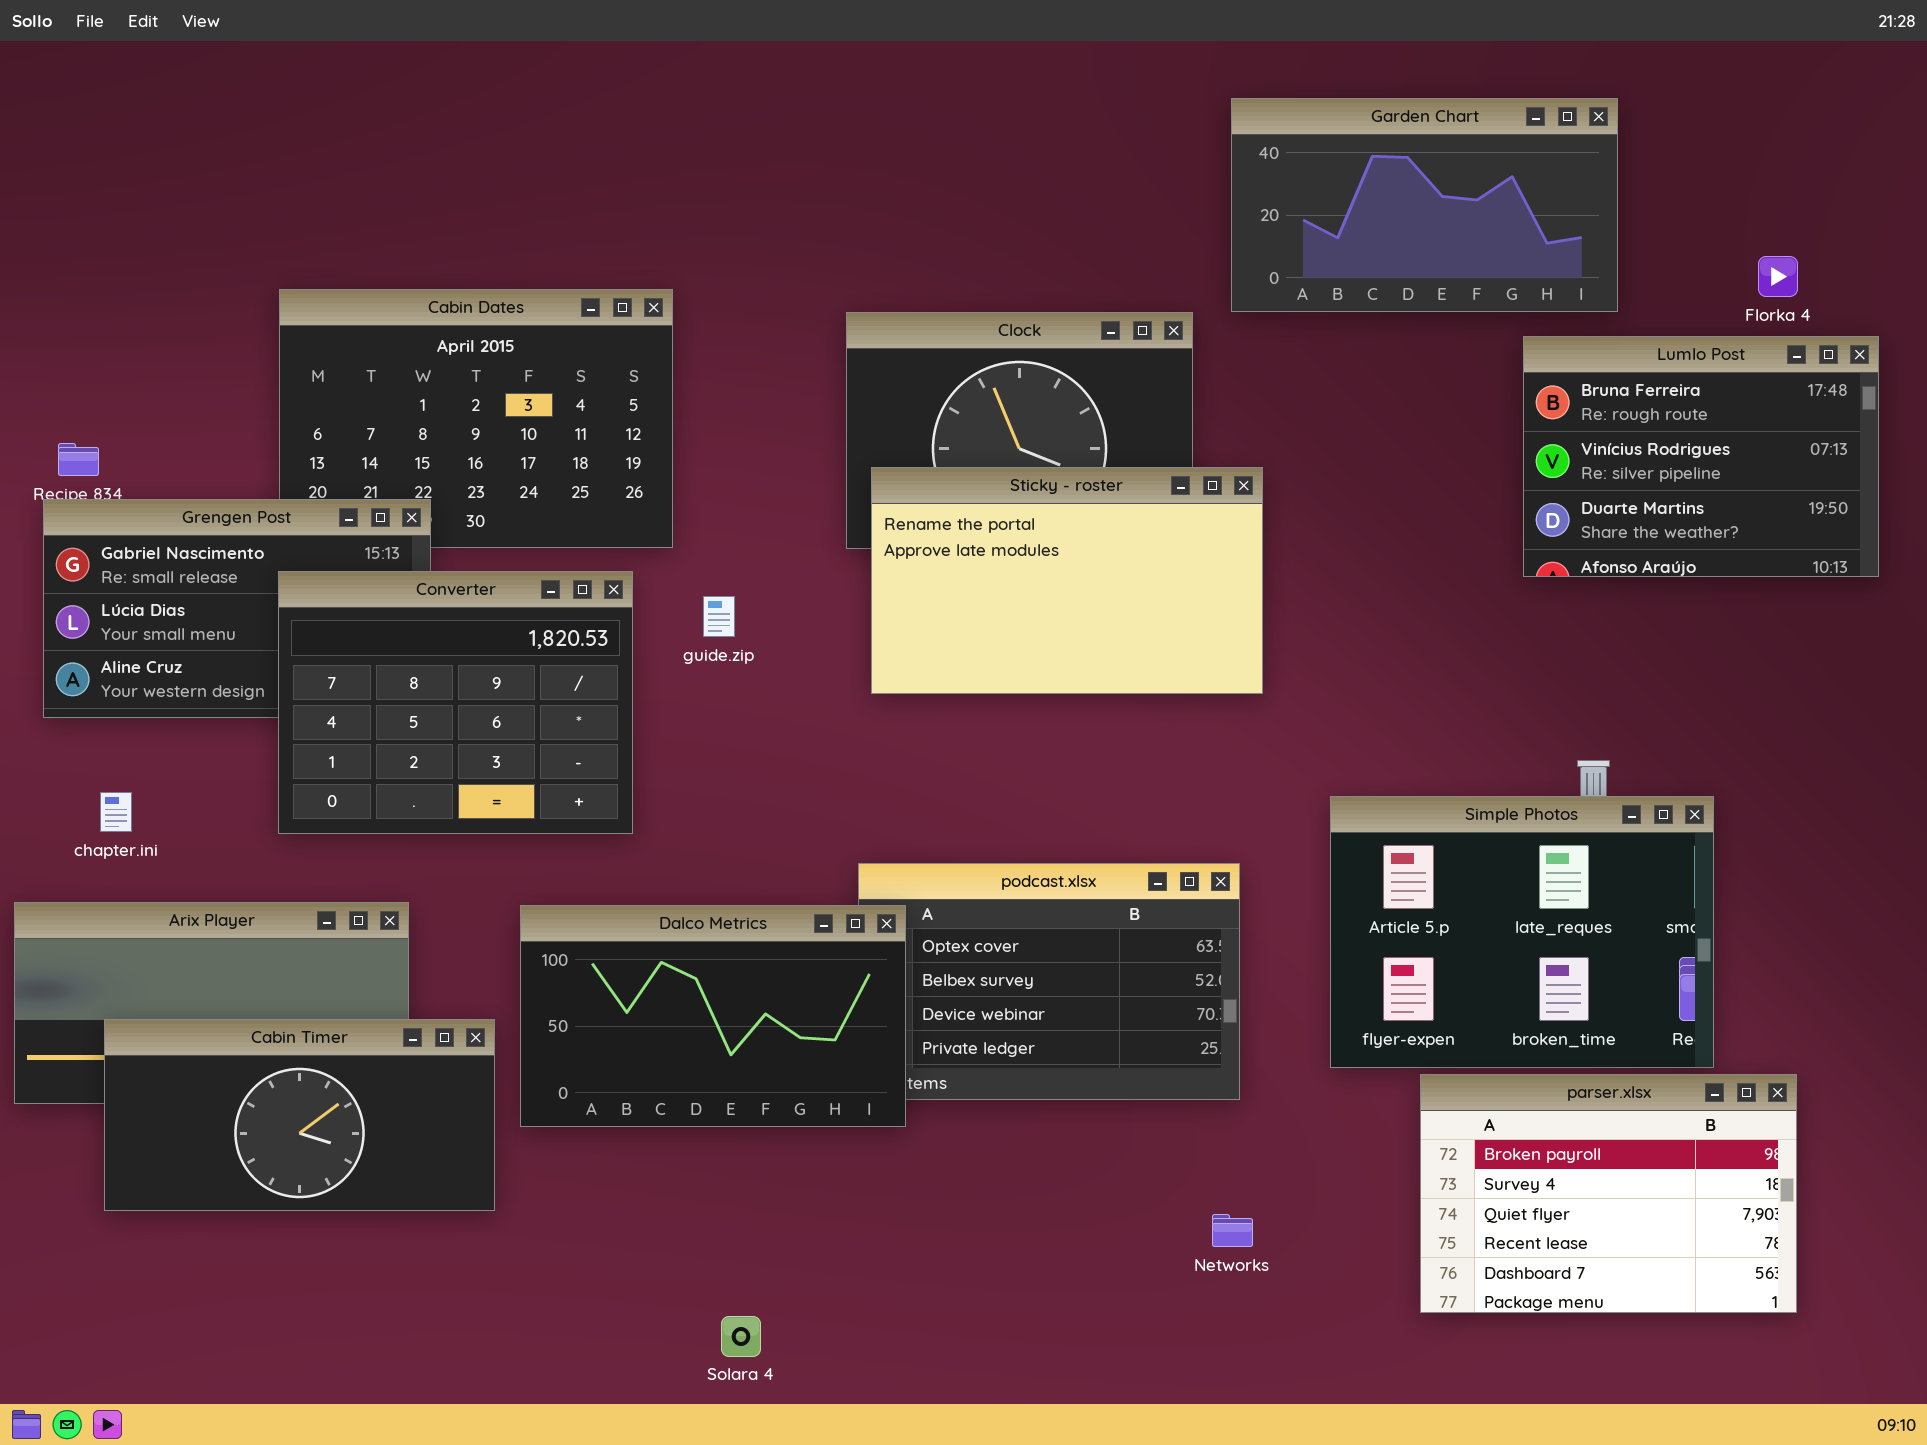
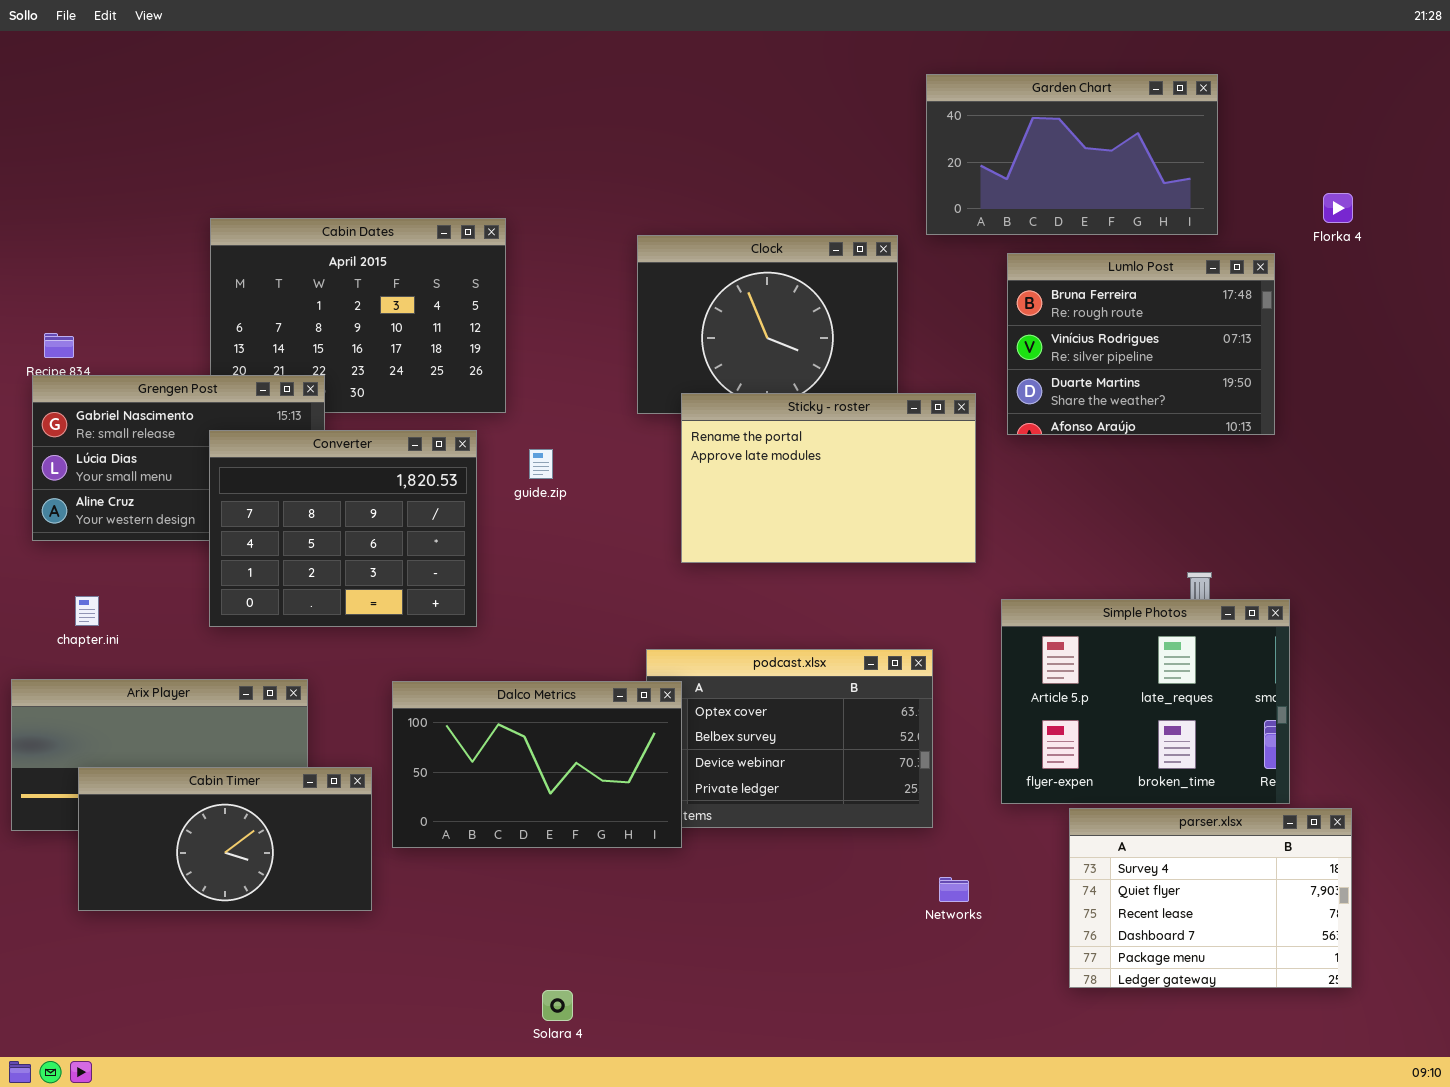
Lumlo Post: [1523,336,1879,577] -> [1007,253,1275,435], moved
Sticky - roster: [871,467,1263,694] -> [681,393,976,563], moved
parser.xlsx: [1420,1074,1797,1313] -> [1069,808,1352,988], scrolled down 1 row
Networks: [1212,1214,1253,1247] -> [939,877,969,902], moved

